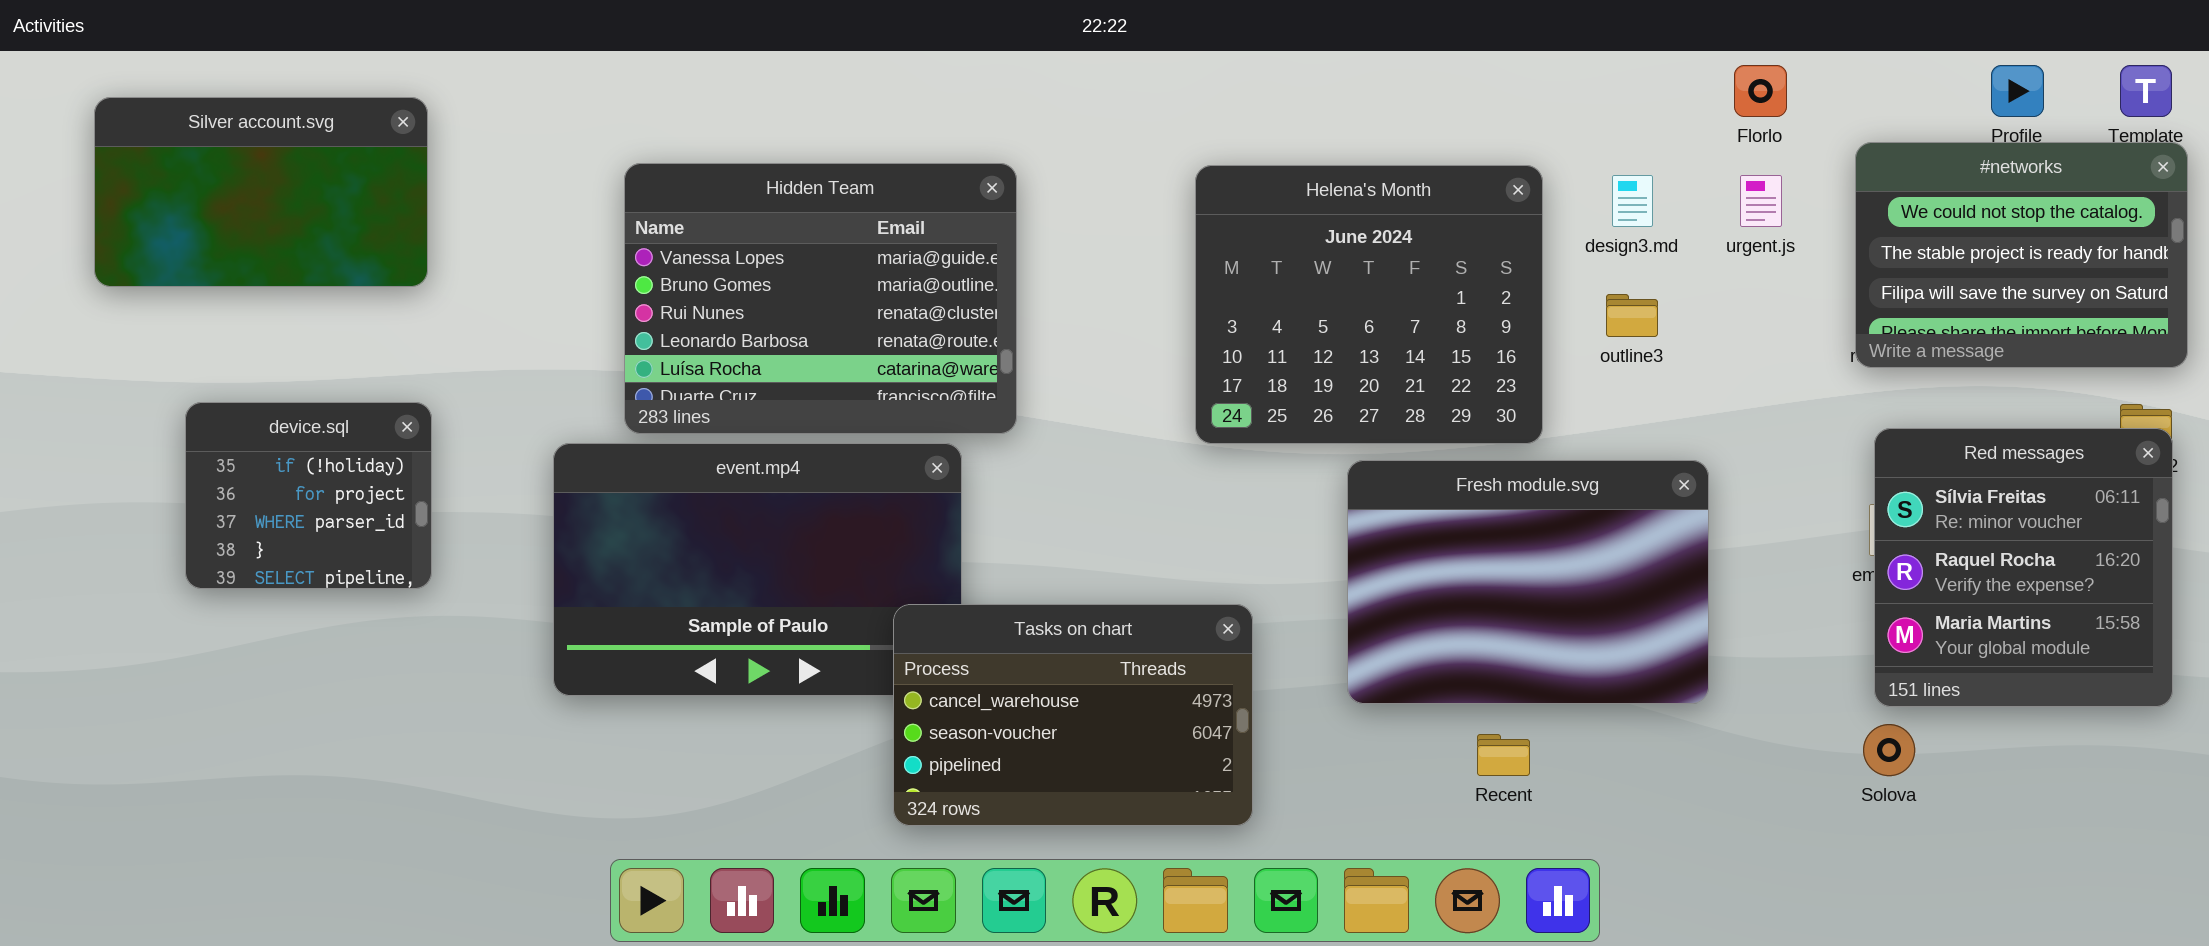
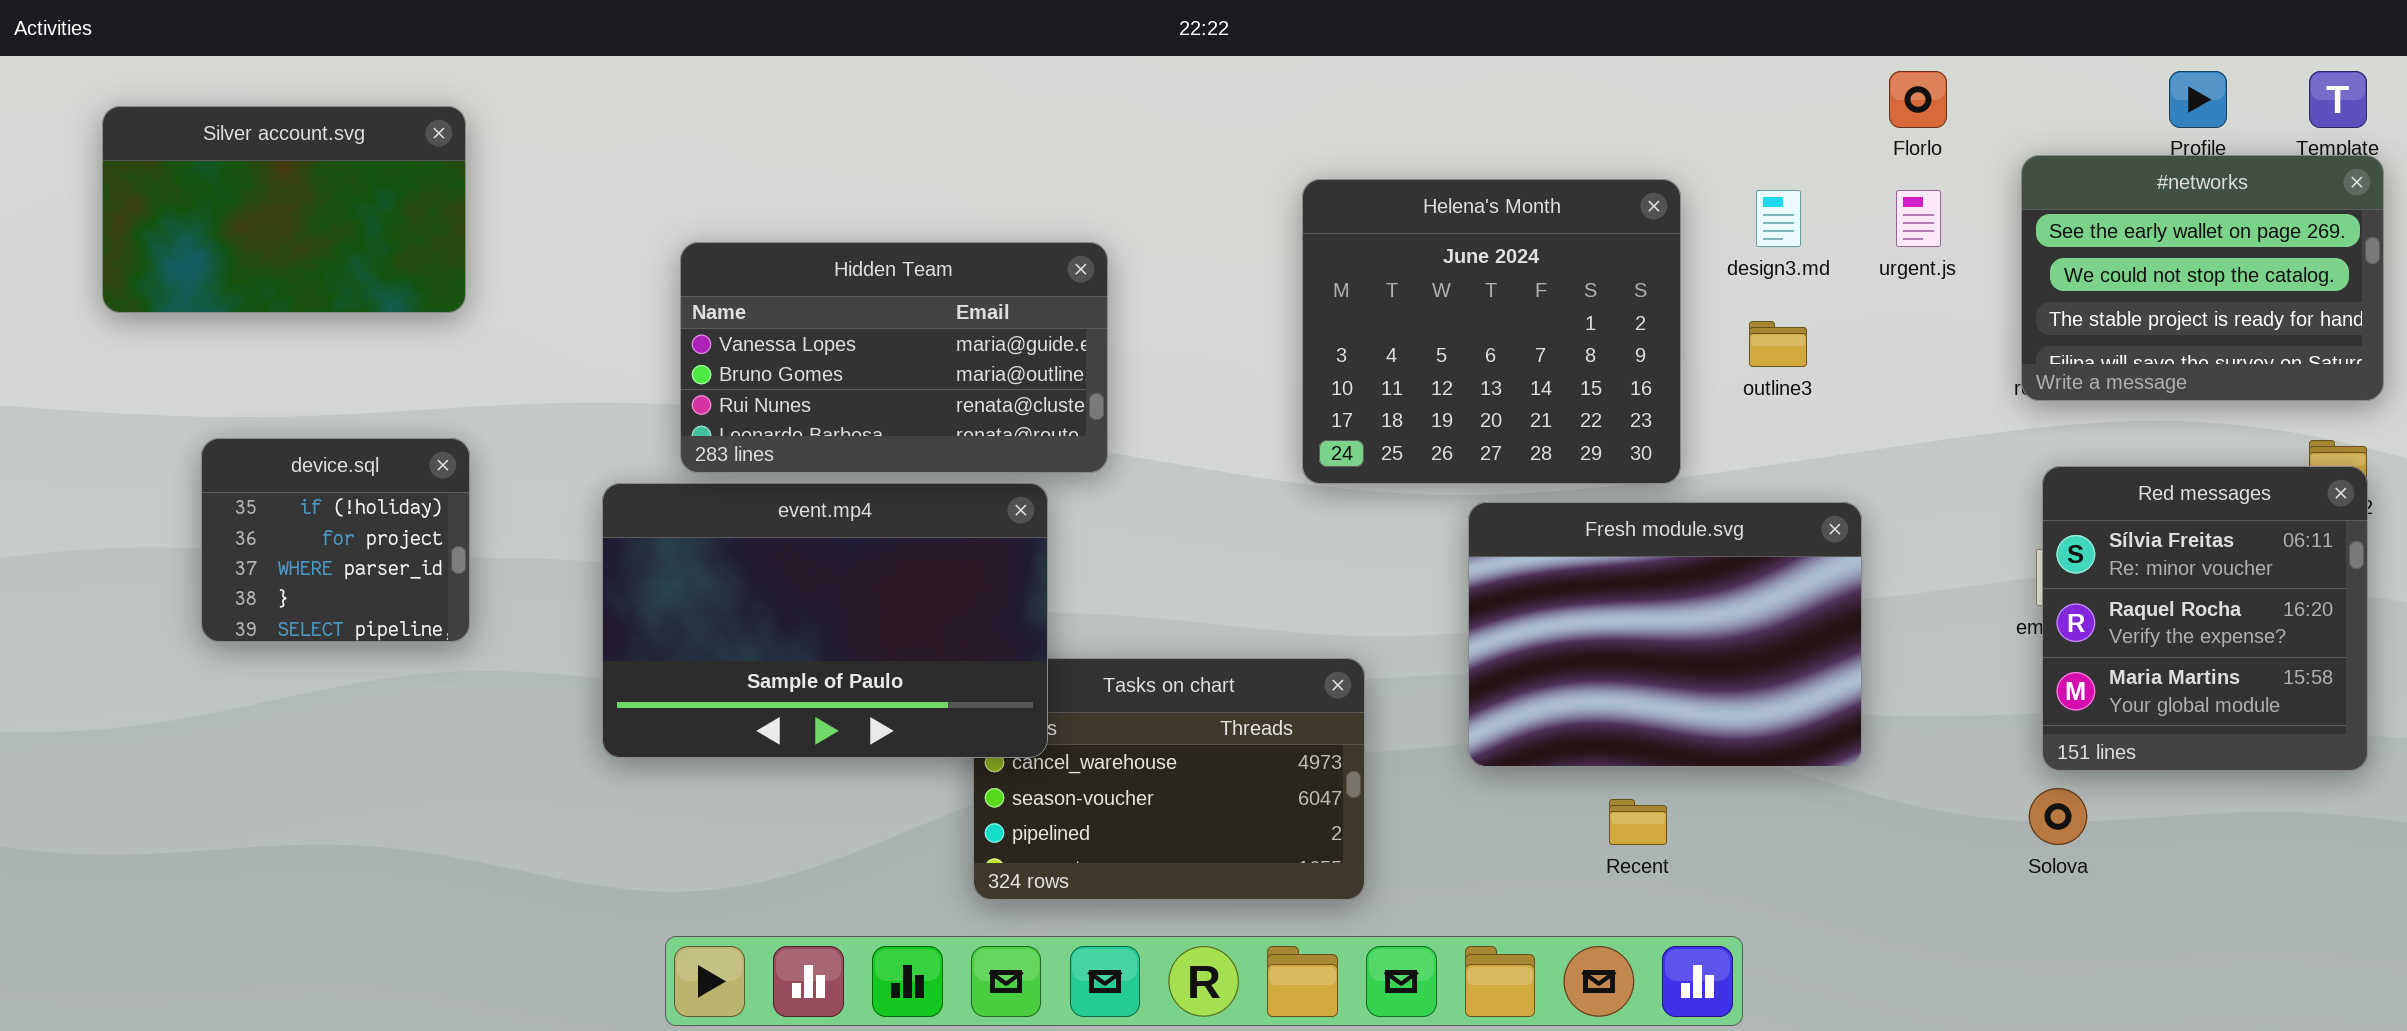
#networks: [1855,142,2188,368] -> [2021,155,2384,401], scrolled up 1 row
Hidden Team: [624,163,1017,434] -> [680,242,1108,473], resized
event.mp4: [553,443,962,696] -> [602,483,1048,758], raised

